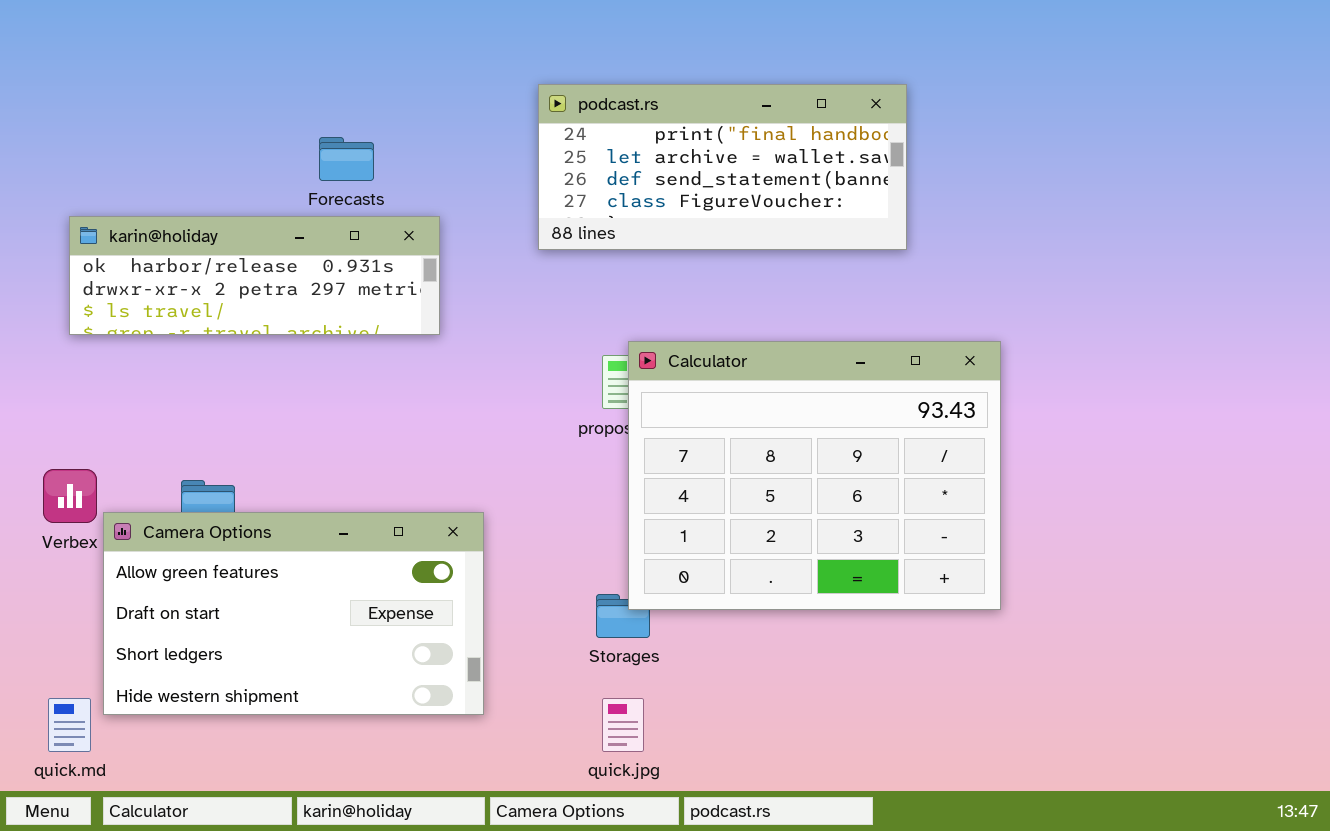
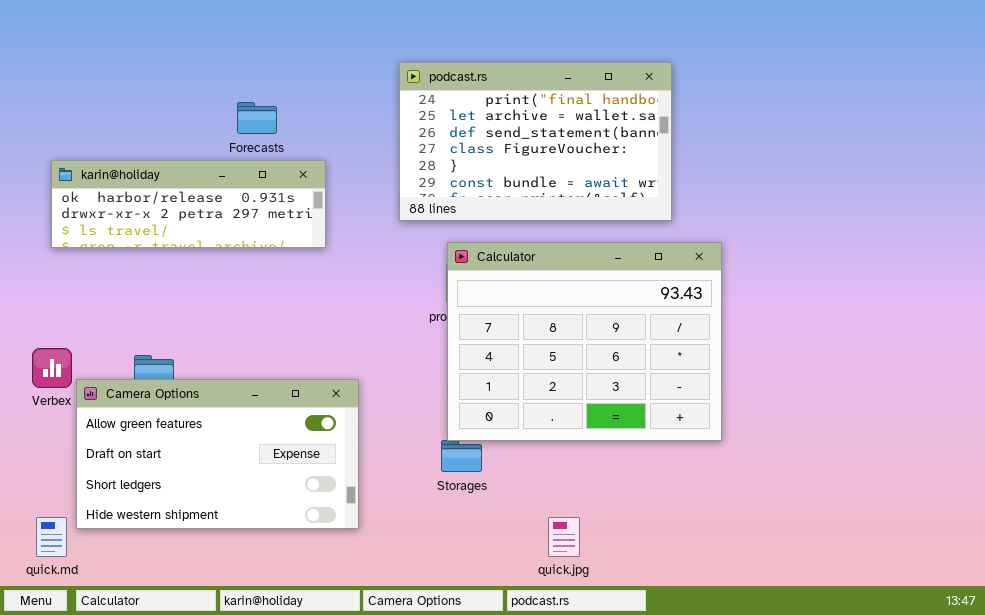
podcast.rs: [538,84,907,250] -> [399,62,672,221], resized
Calculator: [628,341,1001,610] -> [447,242,722,441], moved
quick.jpg: [602,698,644,752] -> [548,517,580,557], moved

